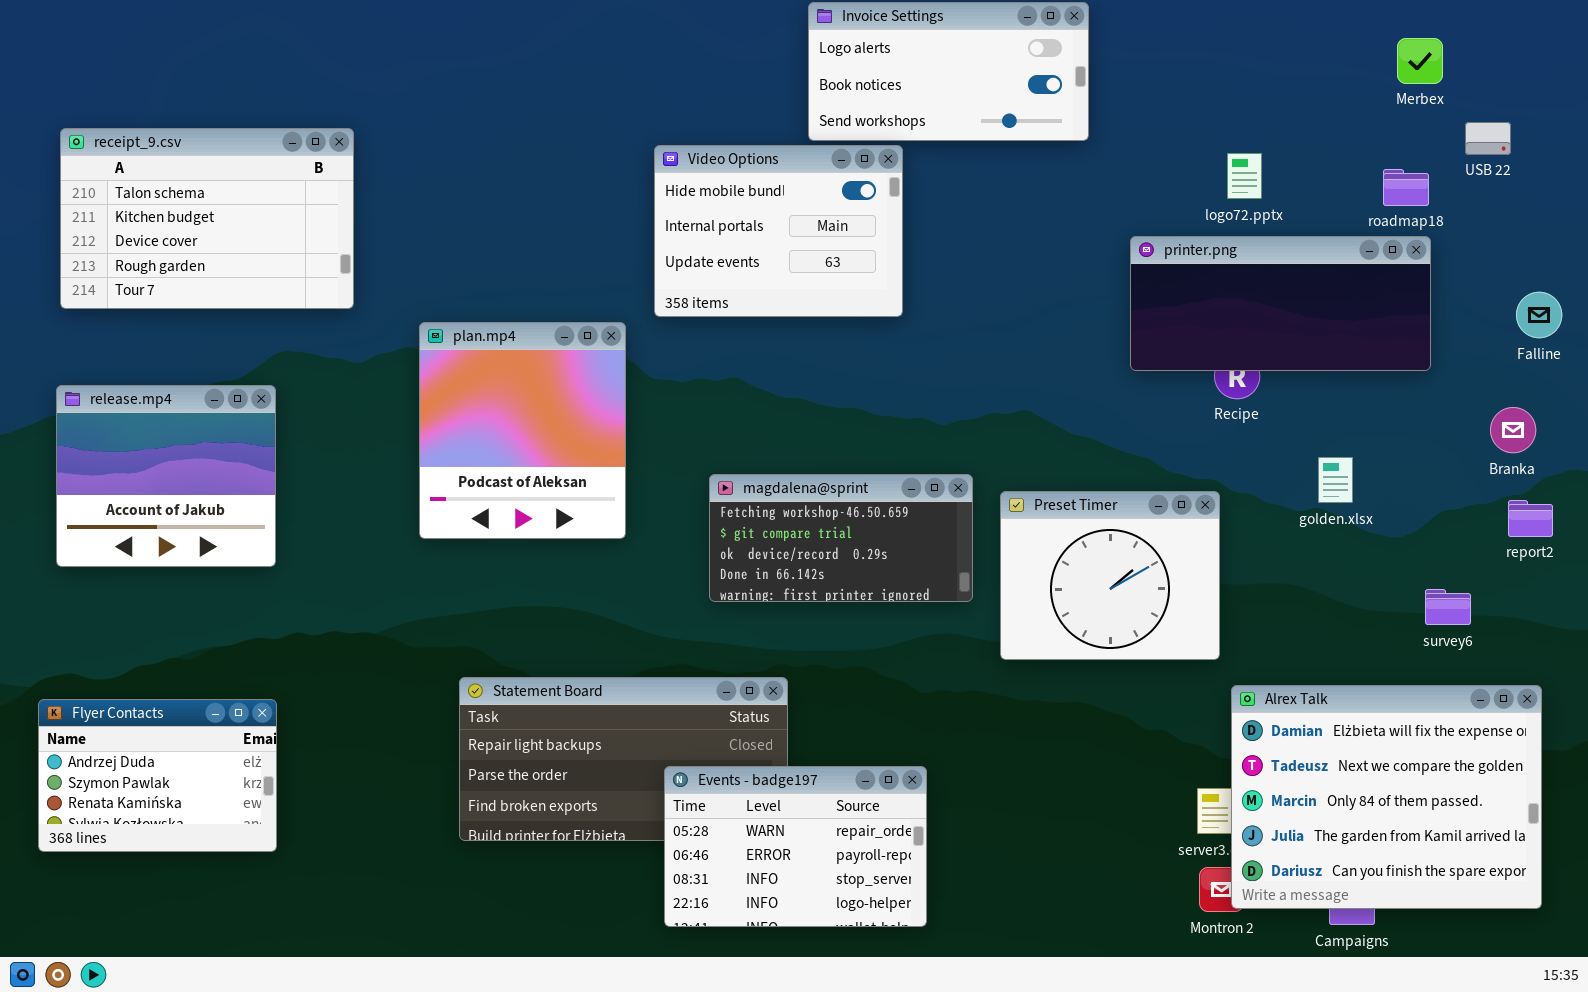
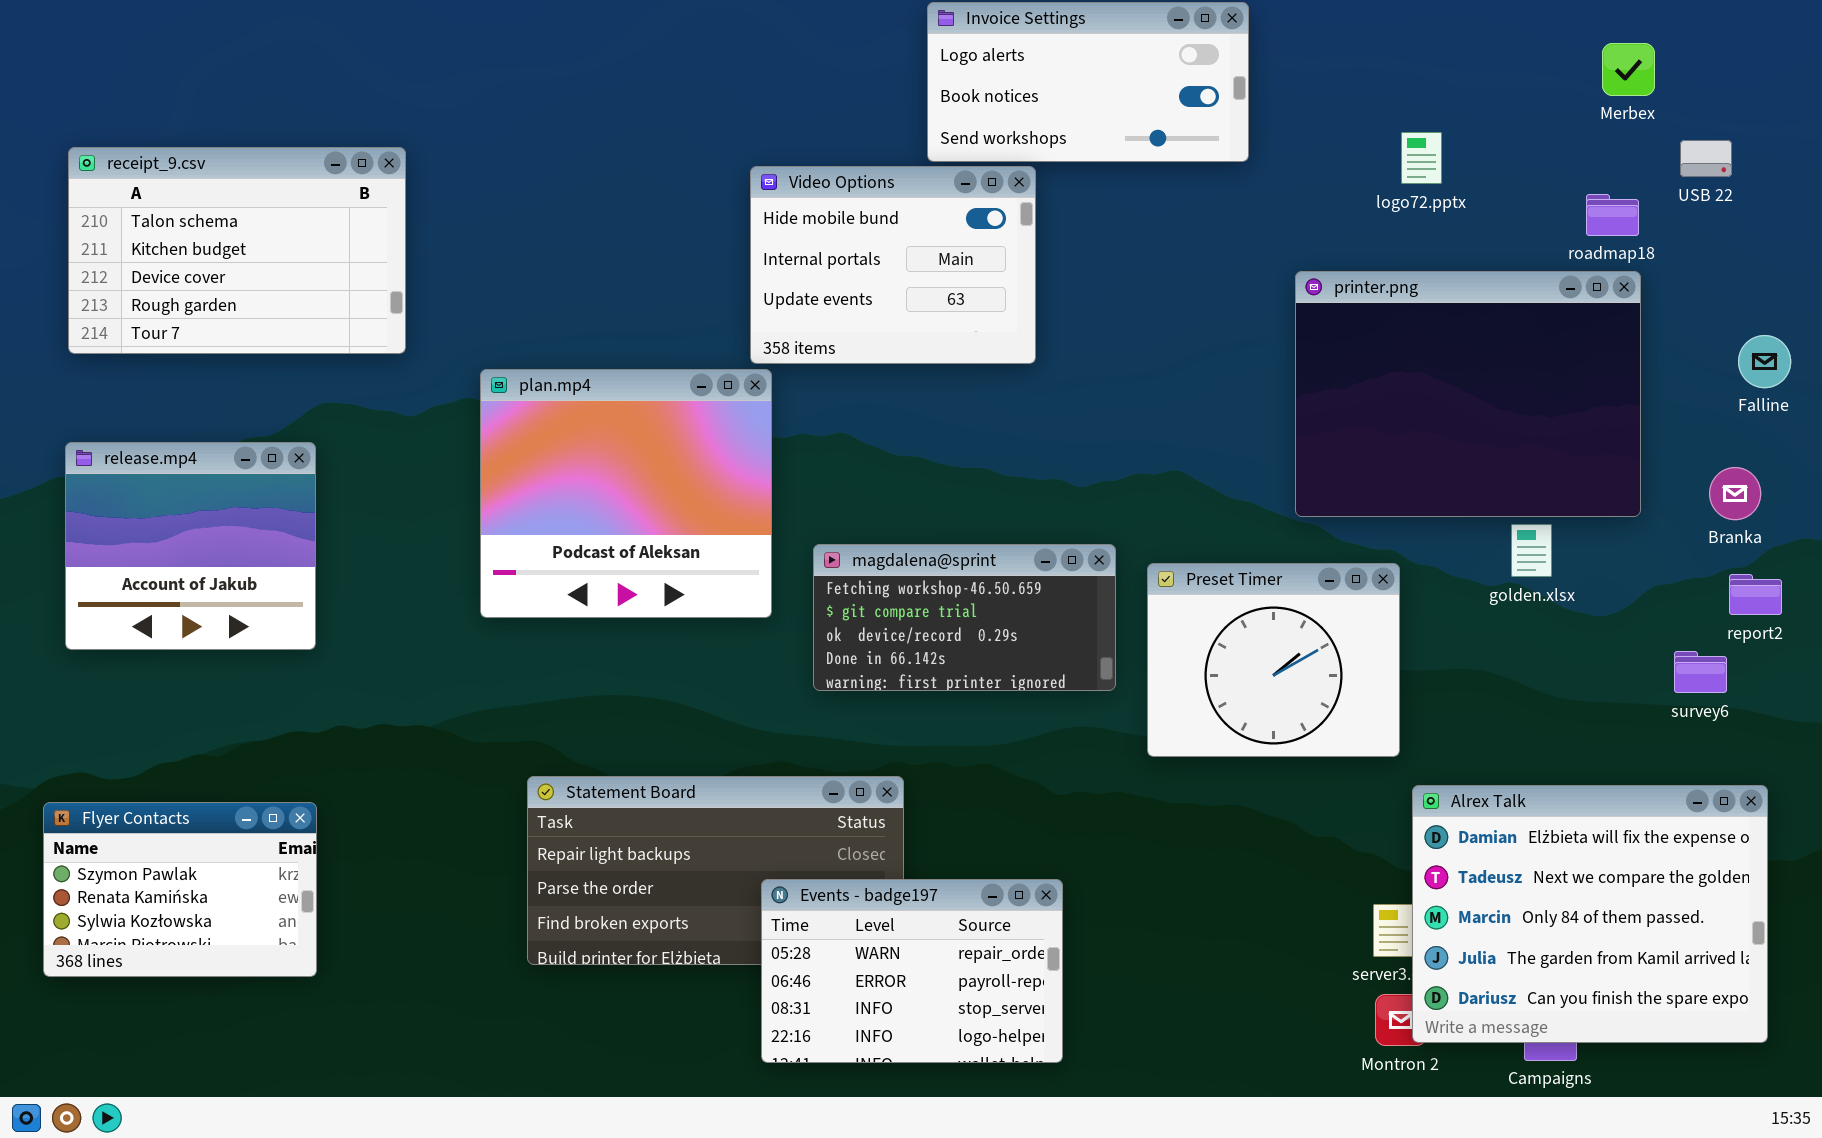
logo72.pptx: [1227,153,1262,199] -> [1401,132,1442,184], moved
printer.png: [1130,236,1431,371] -> [1295,271,1641,517], resized
plan.mp4: [419,322,626,539] -> [480,369,772,618], resized
survey6: [1425,589,1471,625] -> [1674,651,1727,693], moved
Flyer Contacts: [38,699,277,852] -> [43,802,317,977], scrolled down 1 row

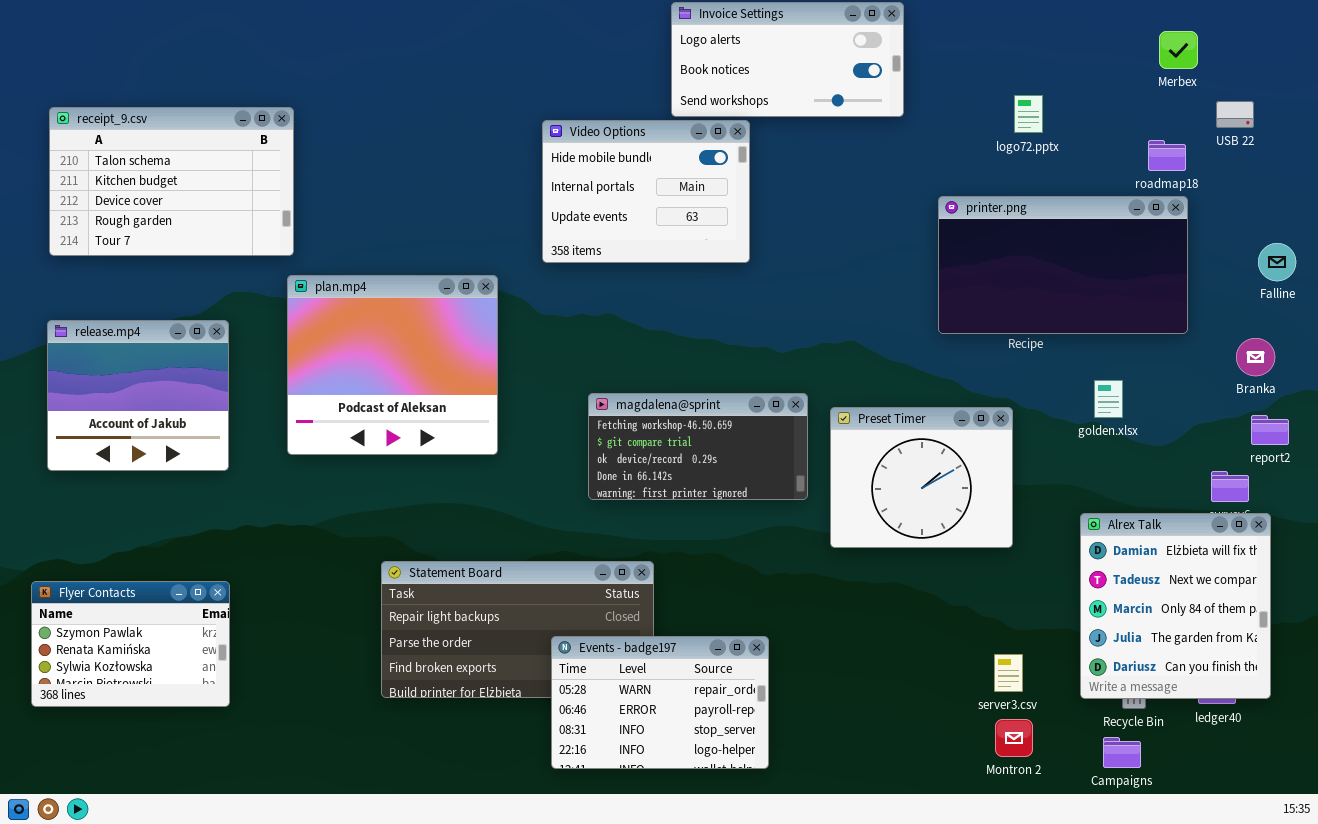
printer.png: [1295,271,1641,517] -> [938,196,1188,334], resized
plan.mp4: [480,369,772,618] -> [287,275,498,455], moved
Alrex Talk: [1412,785,1768,1043] -> [1080,513,1271,699], moved, resized

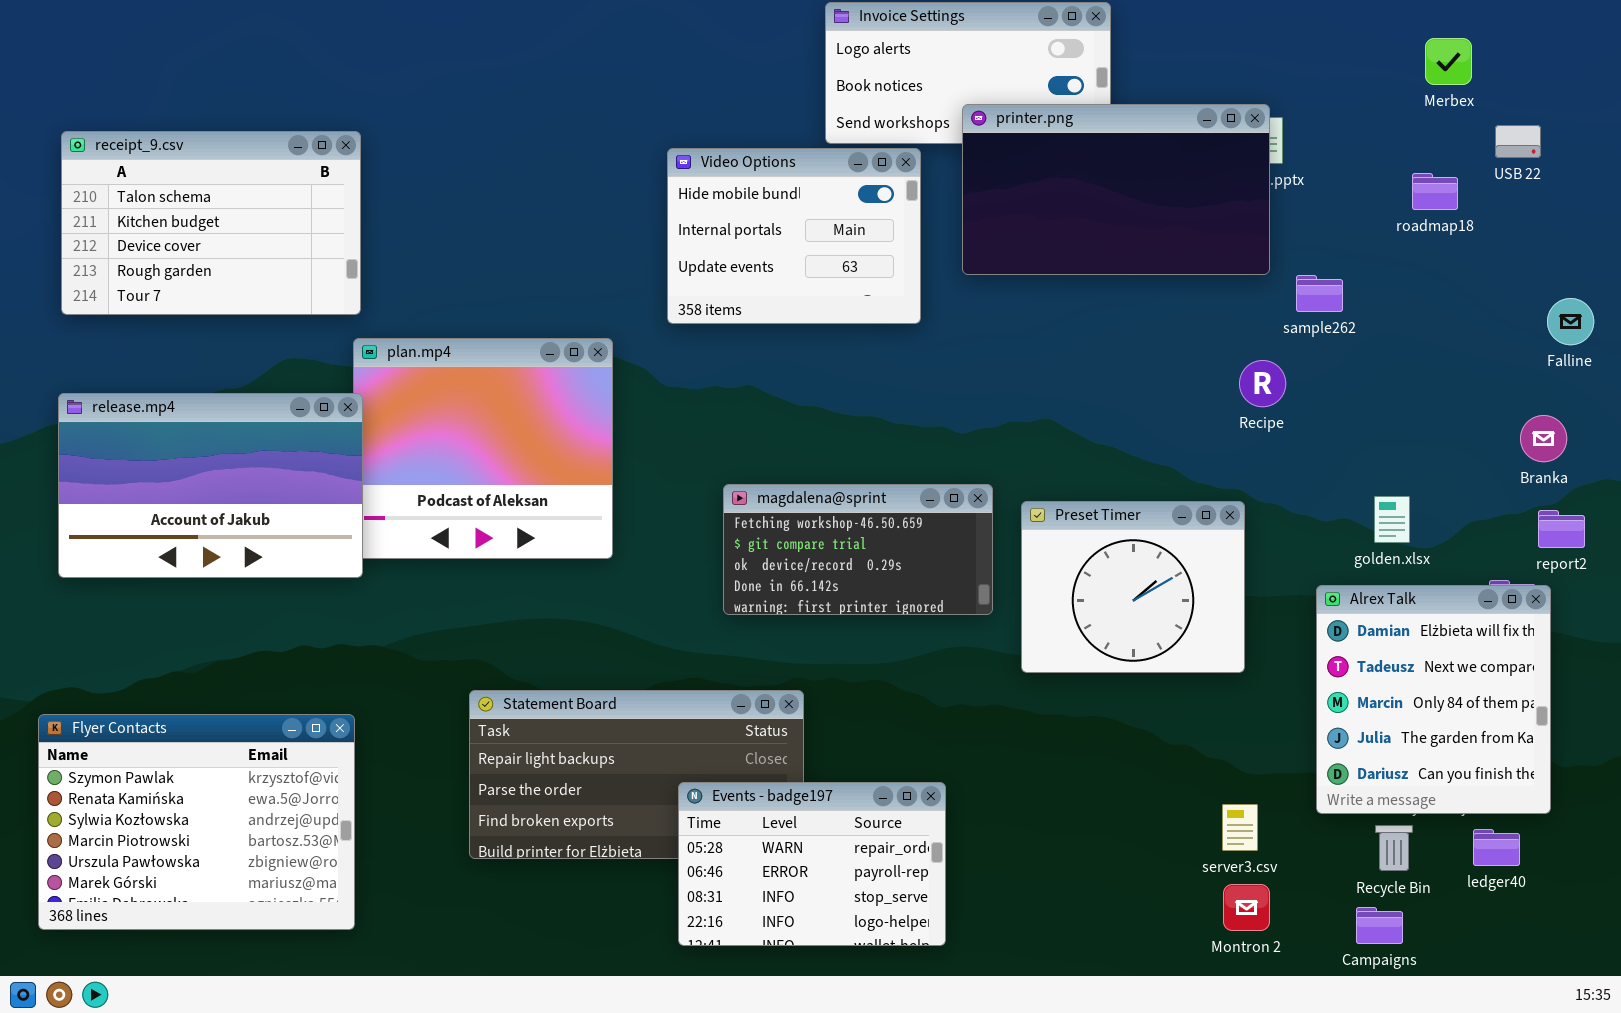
printer.png: [938,196,1188,334] -> [962,104,1270,275], moved
release.mp4: [47,320,229,471] -> [58,393,363,578], resized
golden.xlsx: [1094,380,1123,418] -> [1374,496,1410,543], moved
Alrex Talk: [1080,513,1271,699] -> [1316,585,1551,814], moved
Flyer Contacts: [31,581,230,707] -> [38,714,355,930], resized

